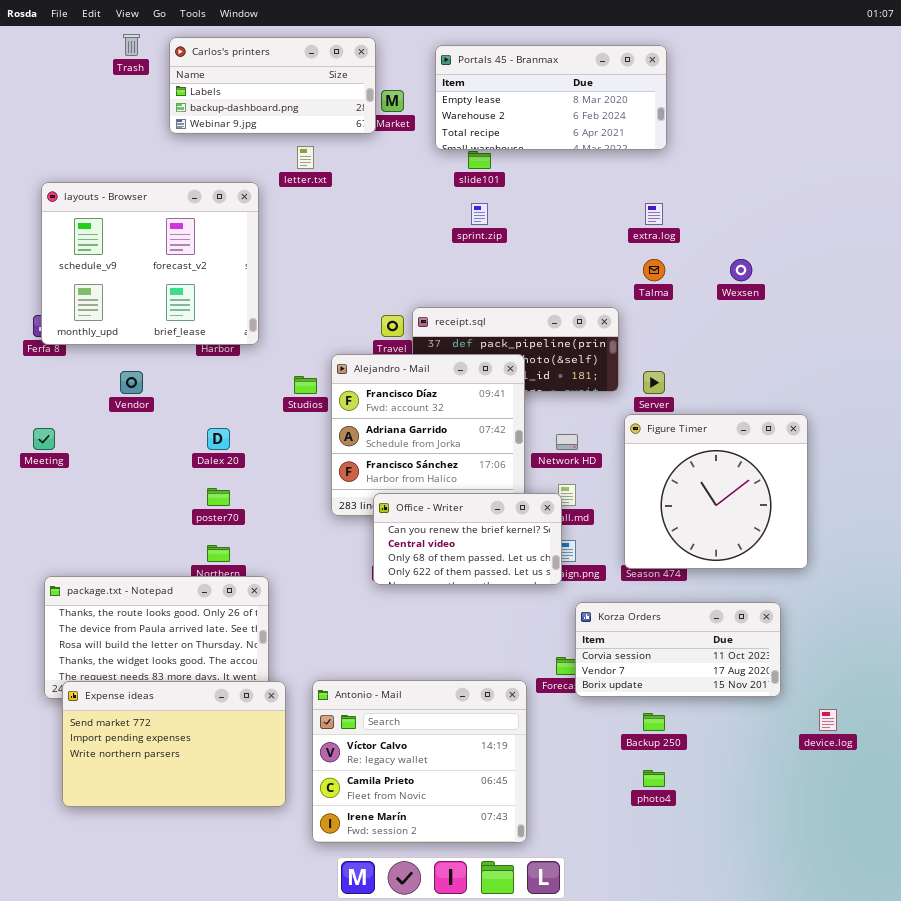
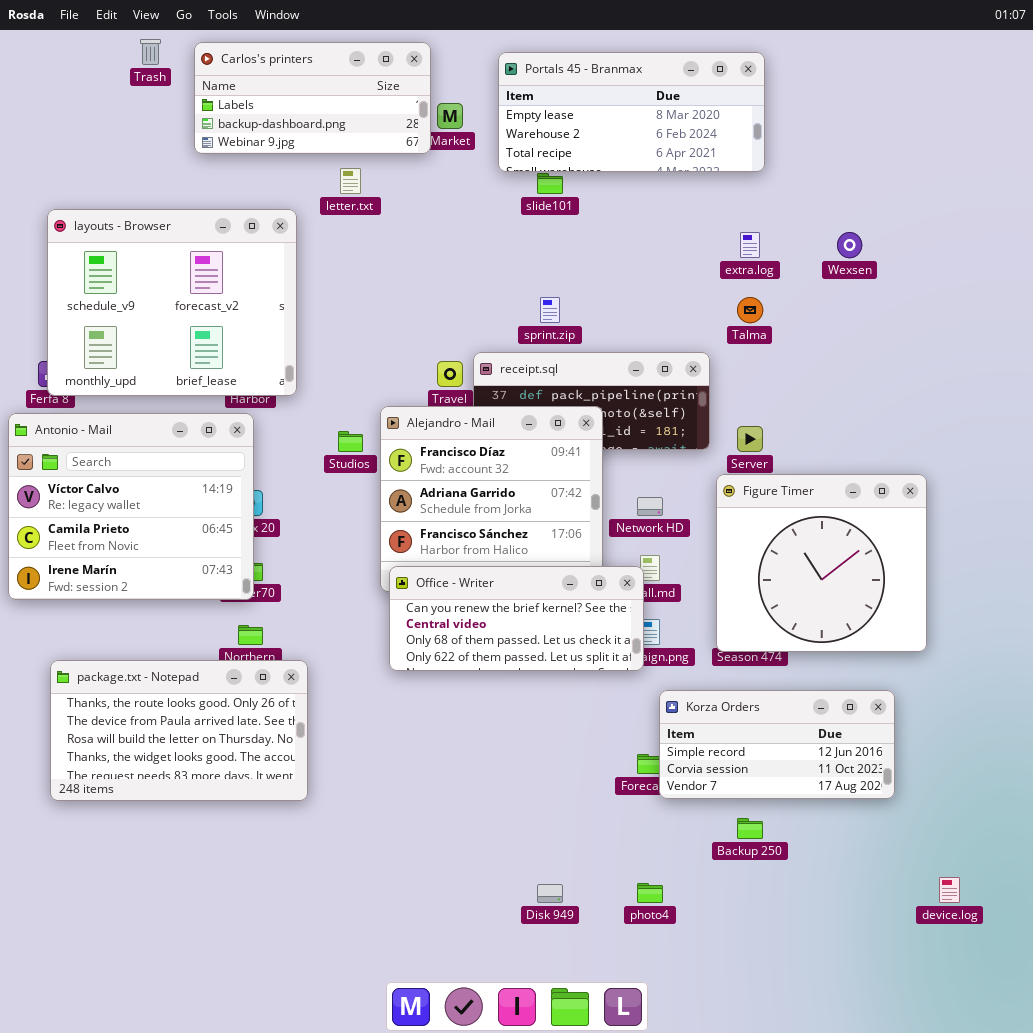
sprint.zip: [471,203,488,225] -> [540,297,560,323], moved
Wexsen: [730,259,752,281] -> [837,232,862,258], moved
Office - Writer: [373,493,562,585] -> [389,566,644,671], resized
Korza Orders: [575,602,781,697] -> [659,690,895,799], scrolled up 1 row
Antonio - Mail: [312,680,527,843] -> [8,413,254,600], moved
Expense ideas: [62,681,286,807] -> none, closed
device.log: [819,709,837,731] -> [939,877,960,903], moved
photo4: [643,770,665,787] -> [637,883,663,903], moved

